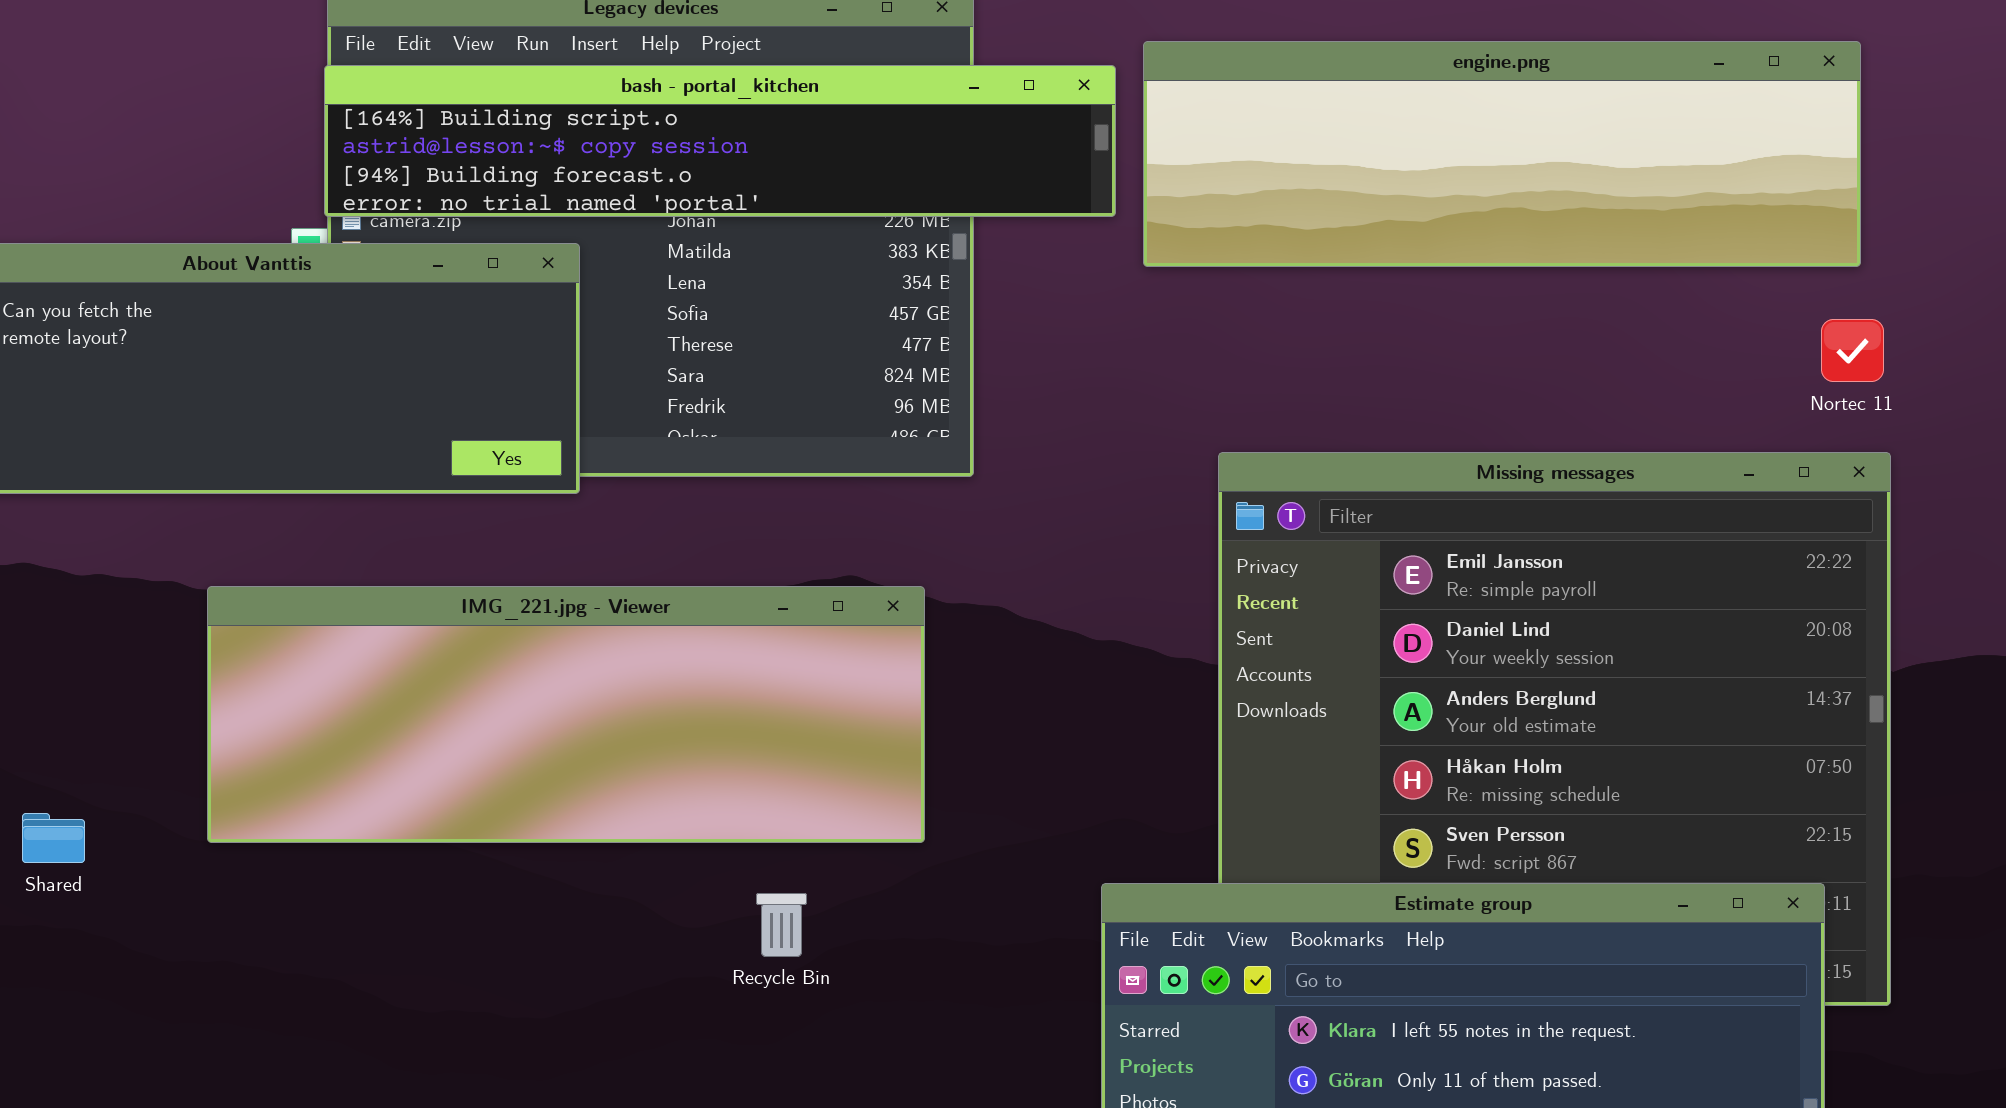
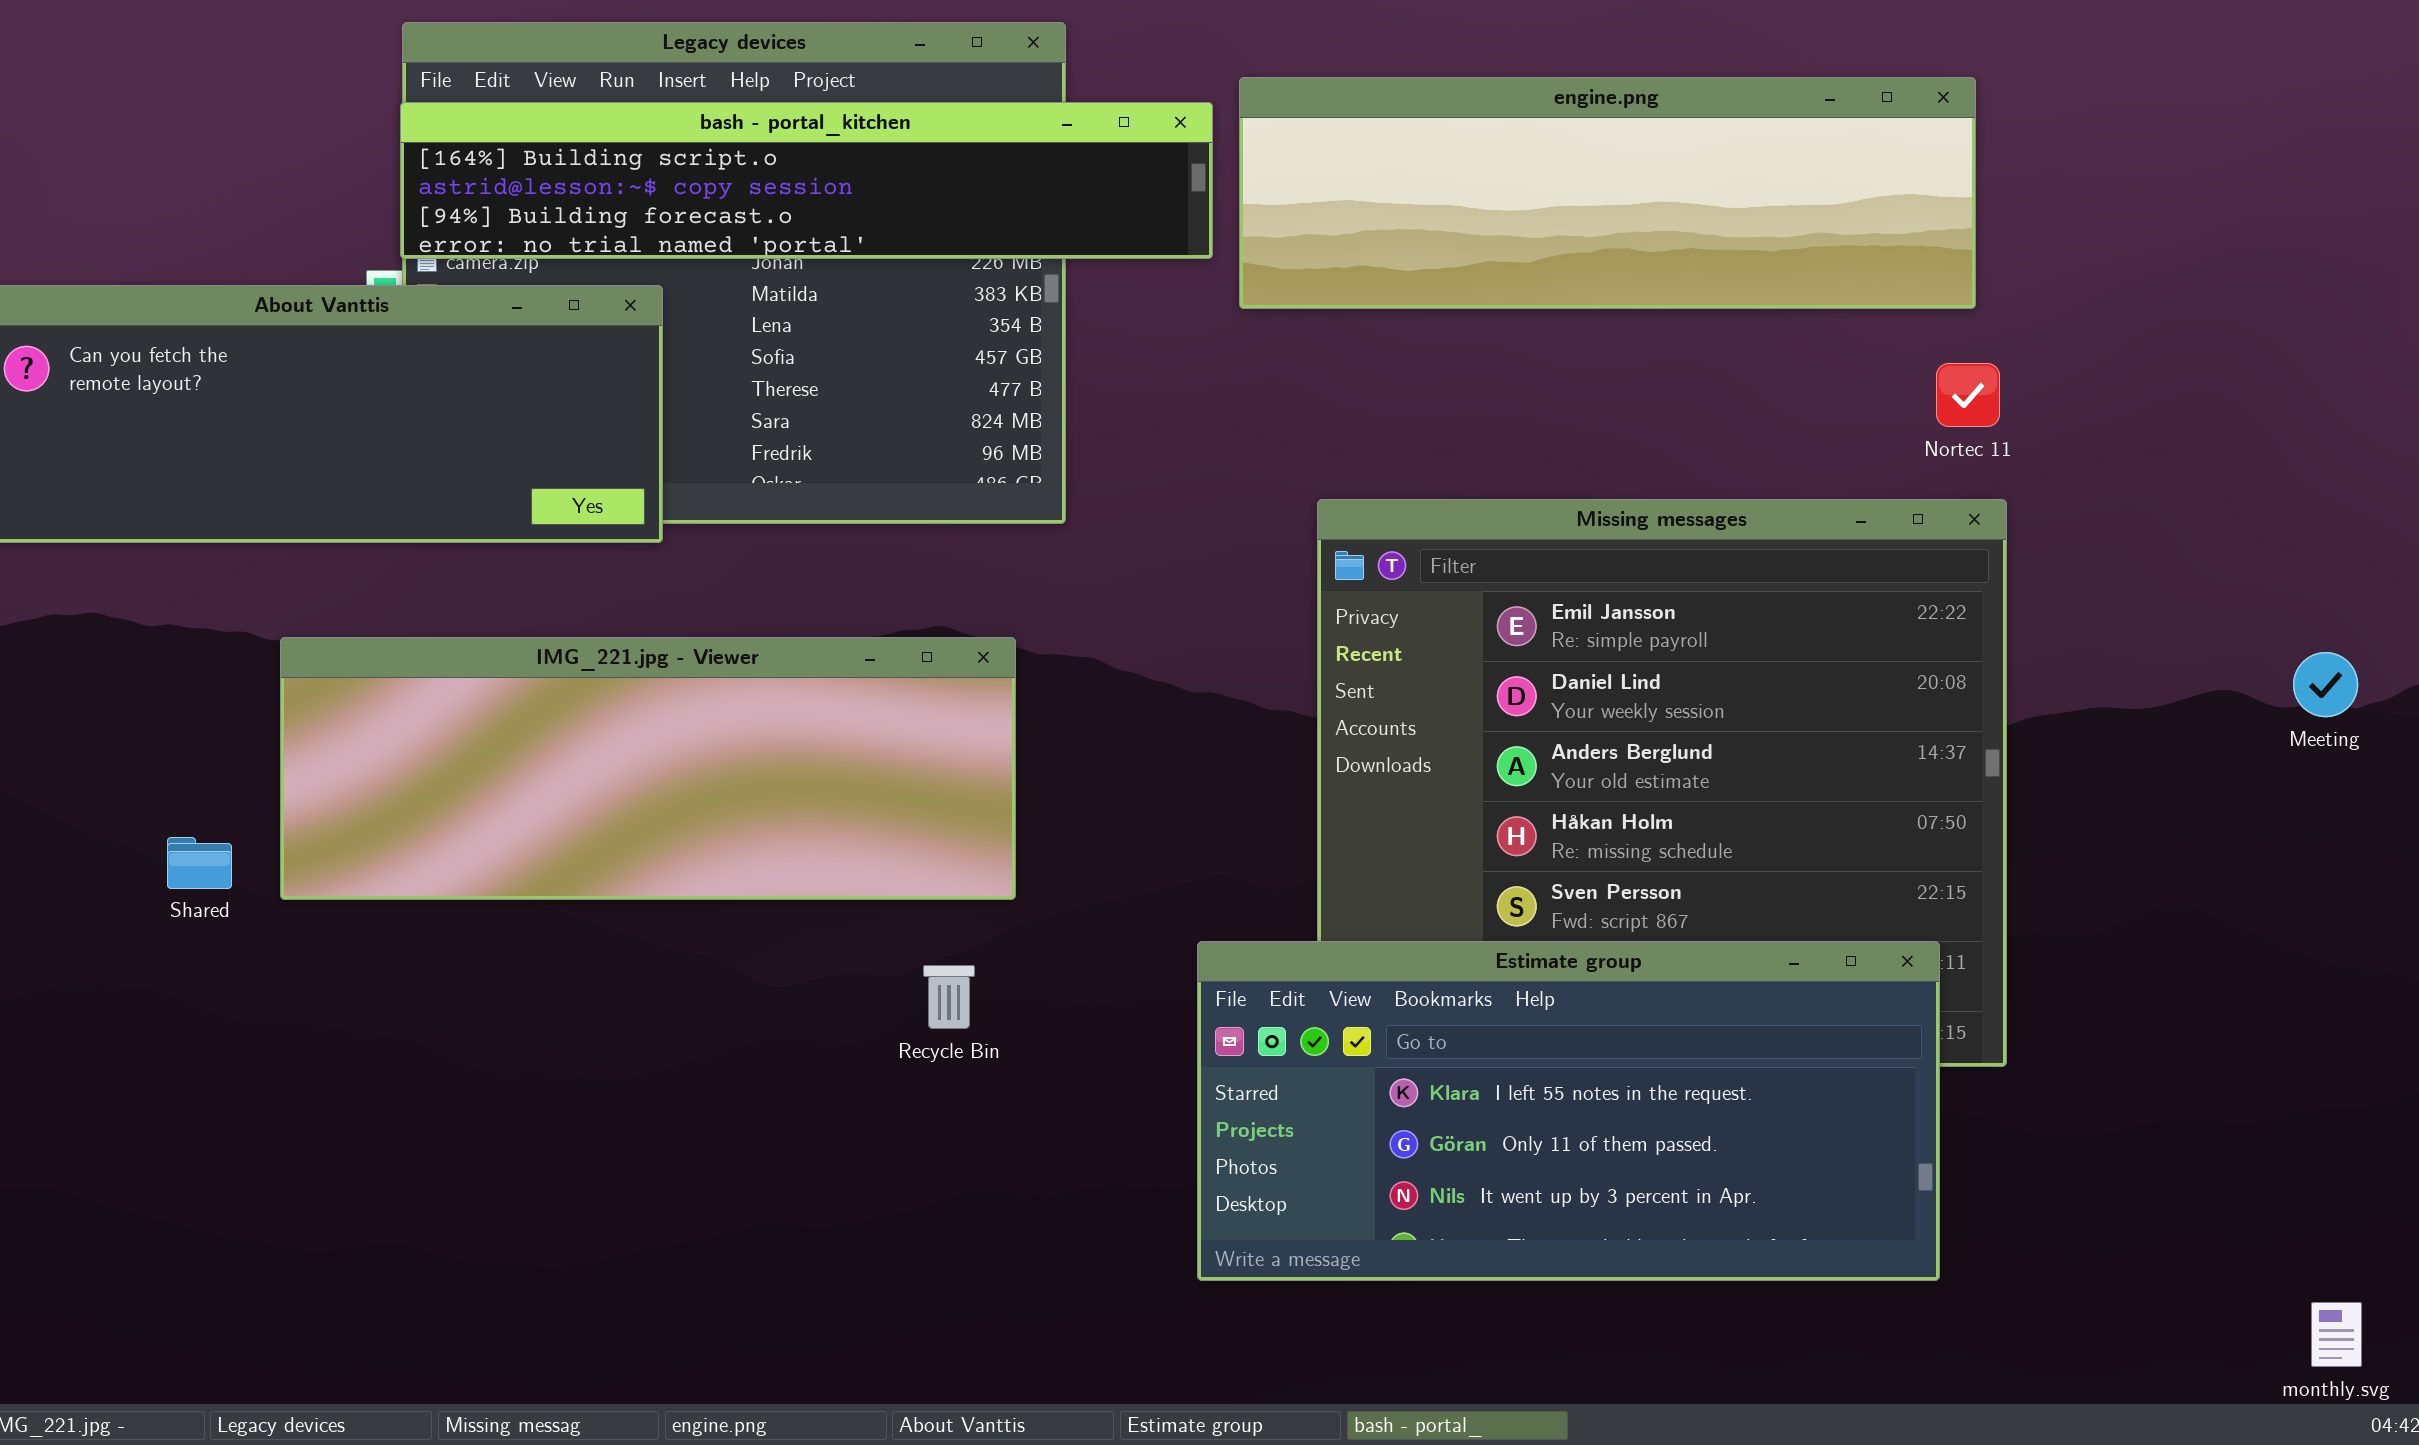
Shared: [22,813,85,863] -> [167,837,232,889], moved
Recycle Bin: [756,893,807,957] -> [923,965,975,1029], moved

